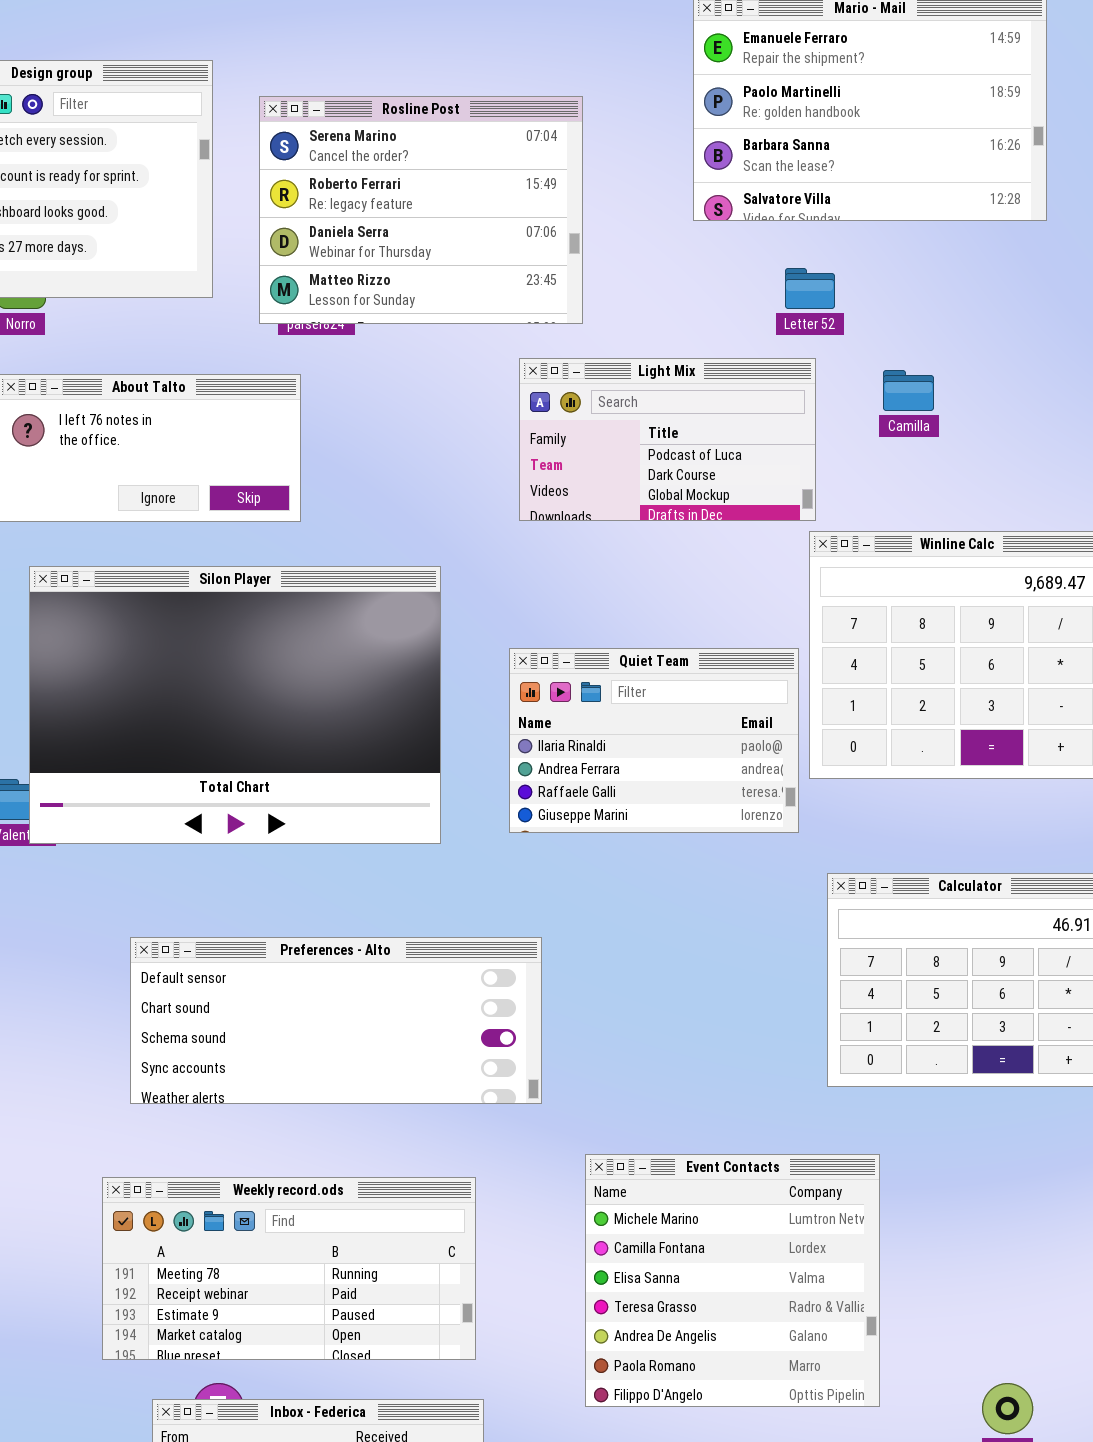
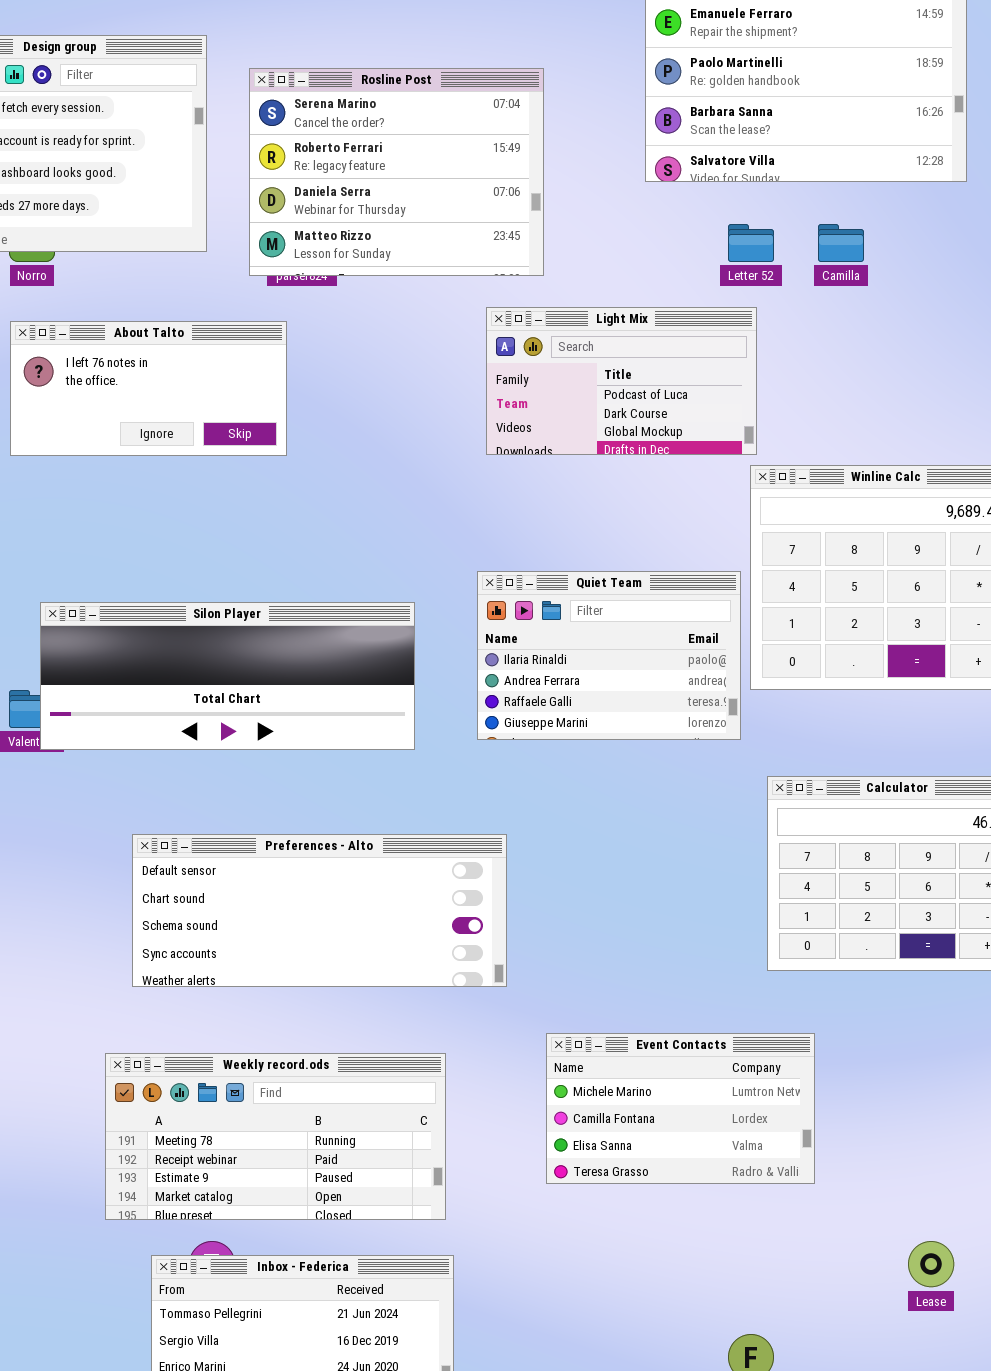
Camilla: [883,370,934,411] -> [818,224,864,262], moved
Silon Player: [29,566,441,844] -> [40,602,415,750], resized
Event Contacts: [585,1154,880,1407] -> [546,1033,815,1184], resized

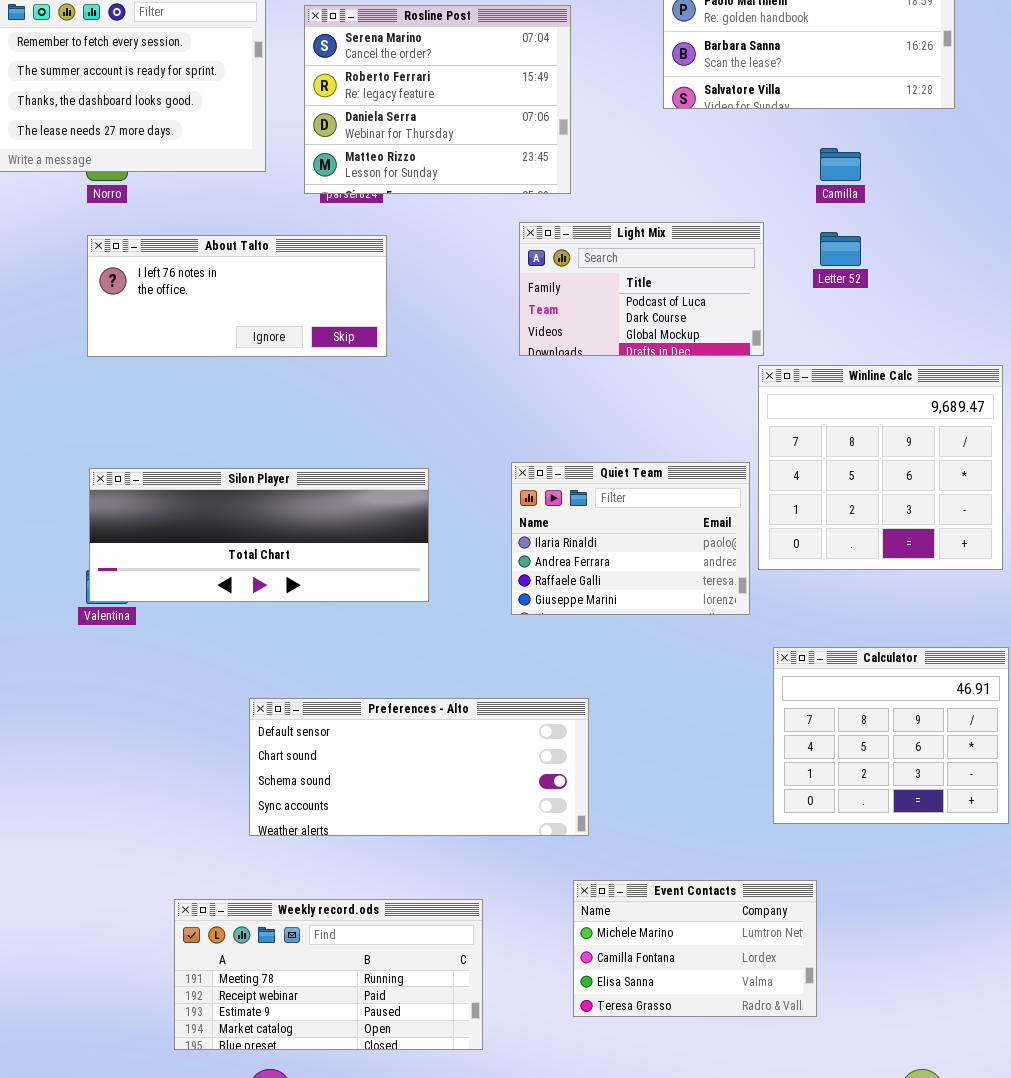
Letter 52: [728,224,774,262] -> [820,232,861,266], moved
About Talto: [10,321,287,456] -> [87,235,387,357], resized
Silon Player: [40,602,415,750] -> [89,468,429,602], moved
Preferences - Alto: [132,834,507,987] -> [249,698,589,836], moved

